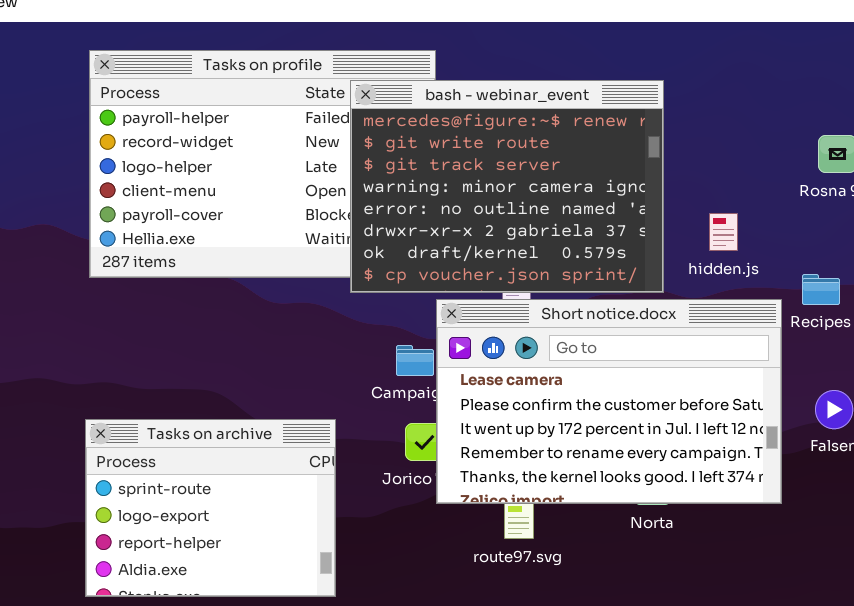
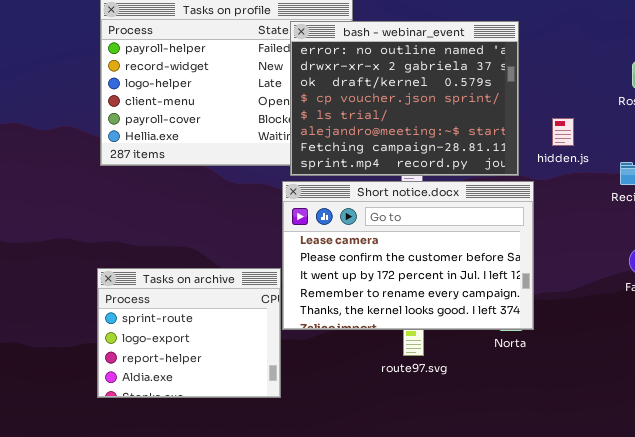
bash - webinar_event: [350,80,664,293] -> [290,21,519,176], scrolled down 4 rows
Short notice.docx: [436,299,782,504] -> [282,181,534,330], moved

